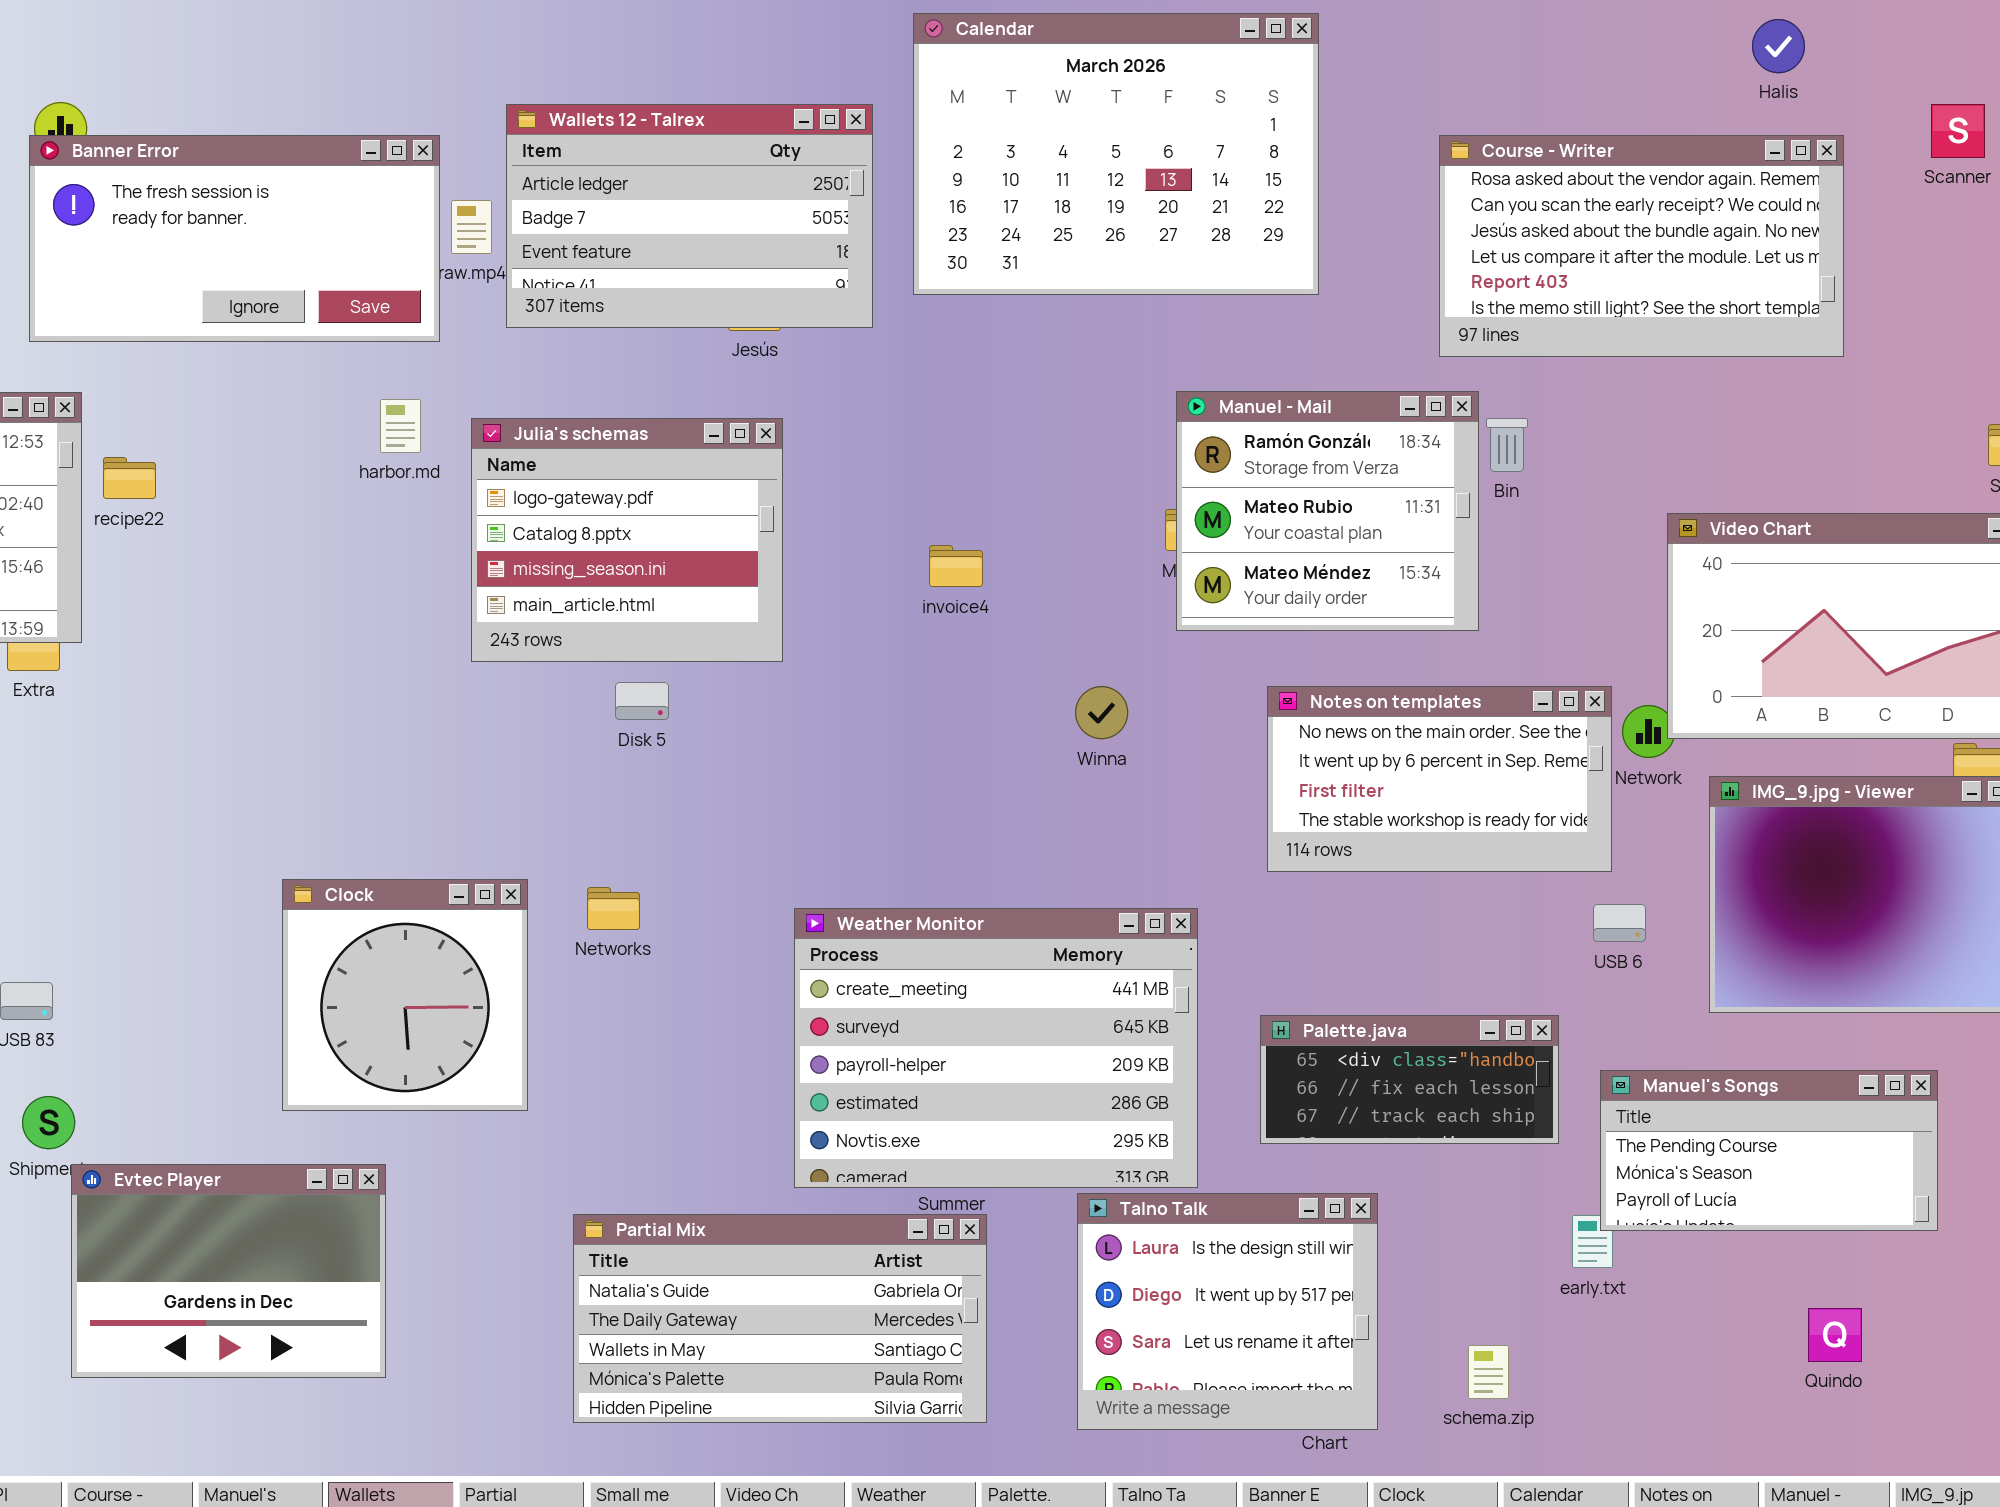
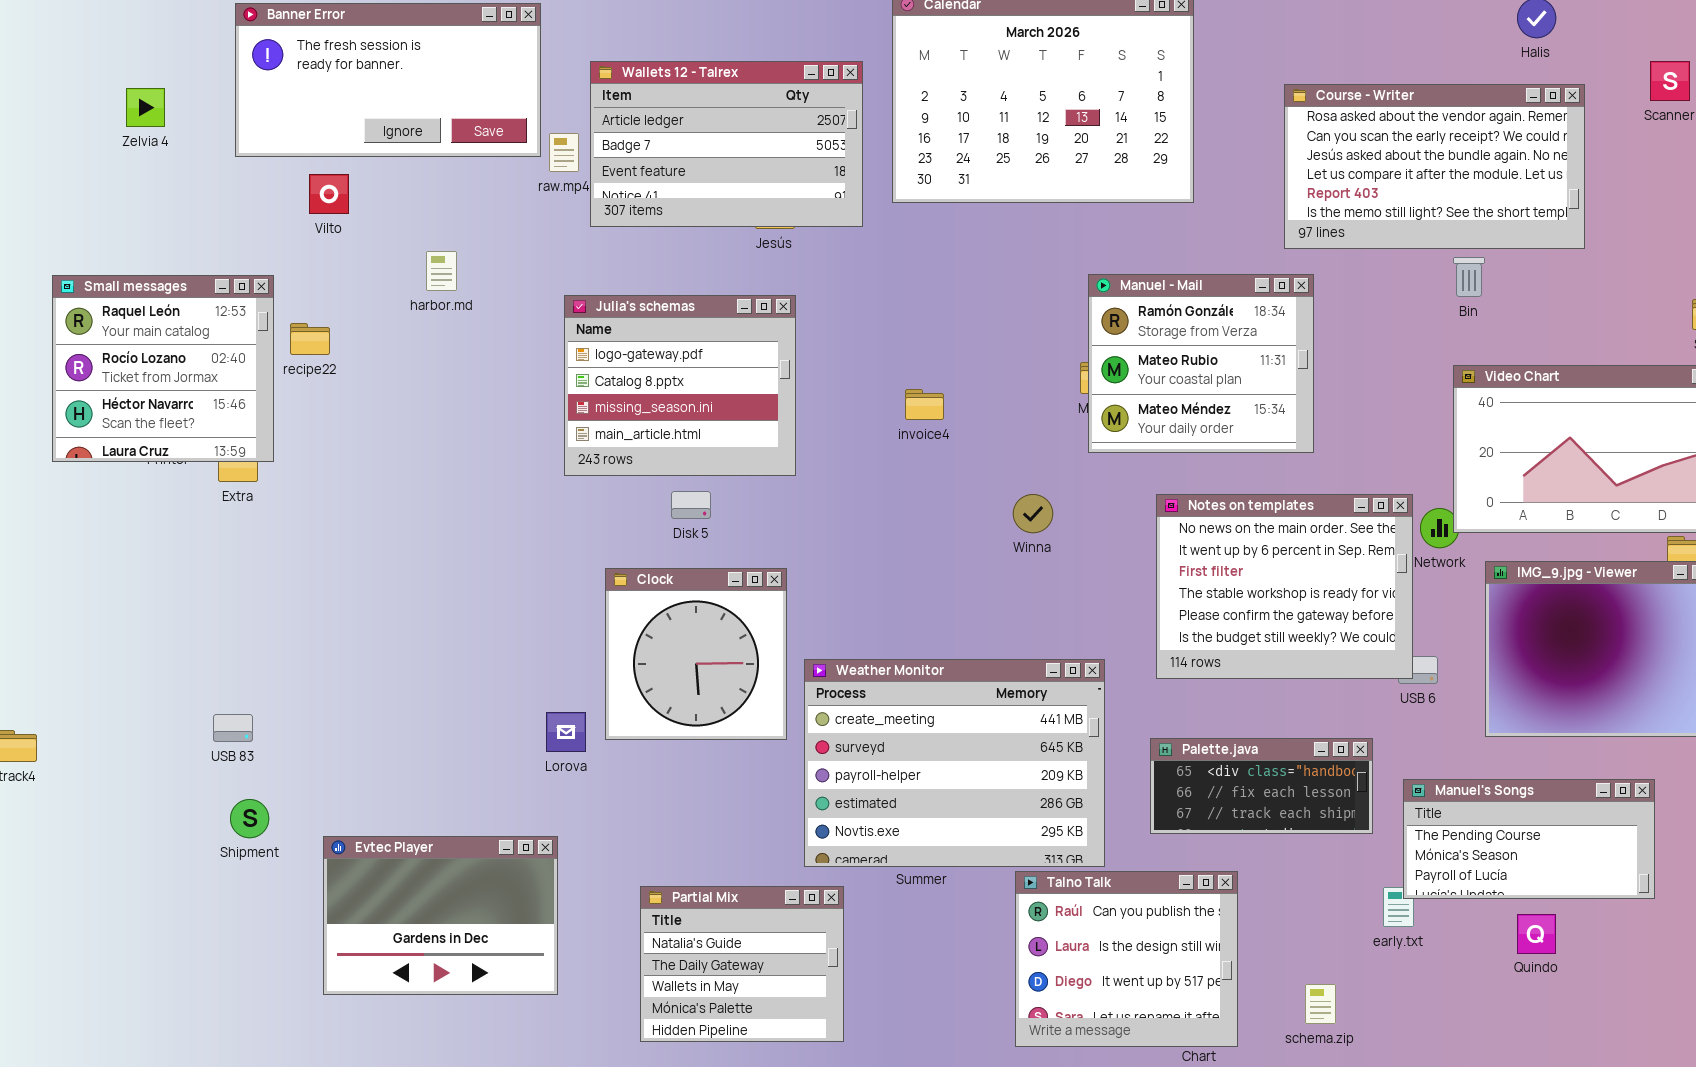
Banner Error: [29,135,440,342] -> [235,3,541,157], moved
harbor.md: [380,399,421,453] -> [426,251,457,291], moved
Bin: [1486,418,1528,472] -> [1453,257,1485,297], moved
Notes on templates: [1267,686,1612,872] -> [1156,494,1413,679], resized
Clock: [282,879,528,1111] -> [605,568,787,740], moved
Evtec Player: [71,1164,386,1378] -> [323,836,558,995], moved
Talno Talk: [1077,1193,1378,1430] -> [1015,871,1238,1047], scrolled up 1 row
Partial Mix: [573,1214,987,1423] -> [640,886,844,1042], resized
Quindo: [1808,1308,1862,1362] -> [1517,914,1556,954], moved

